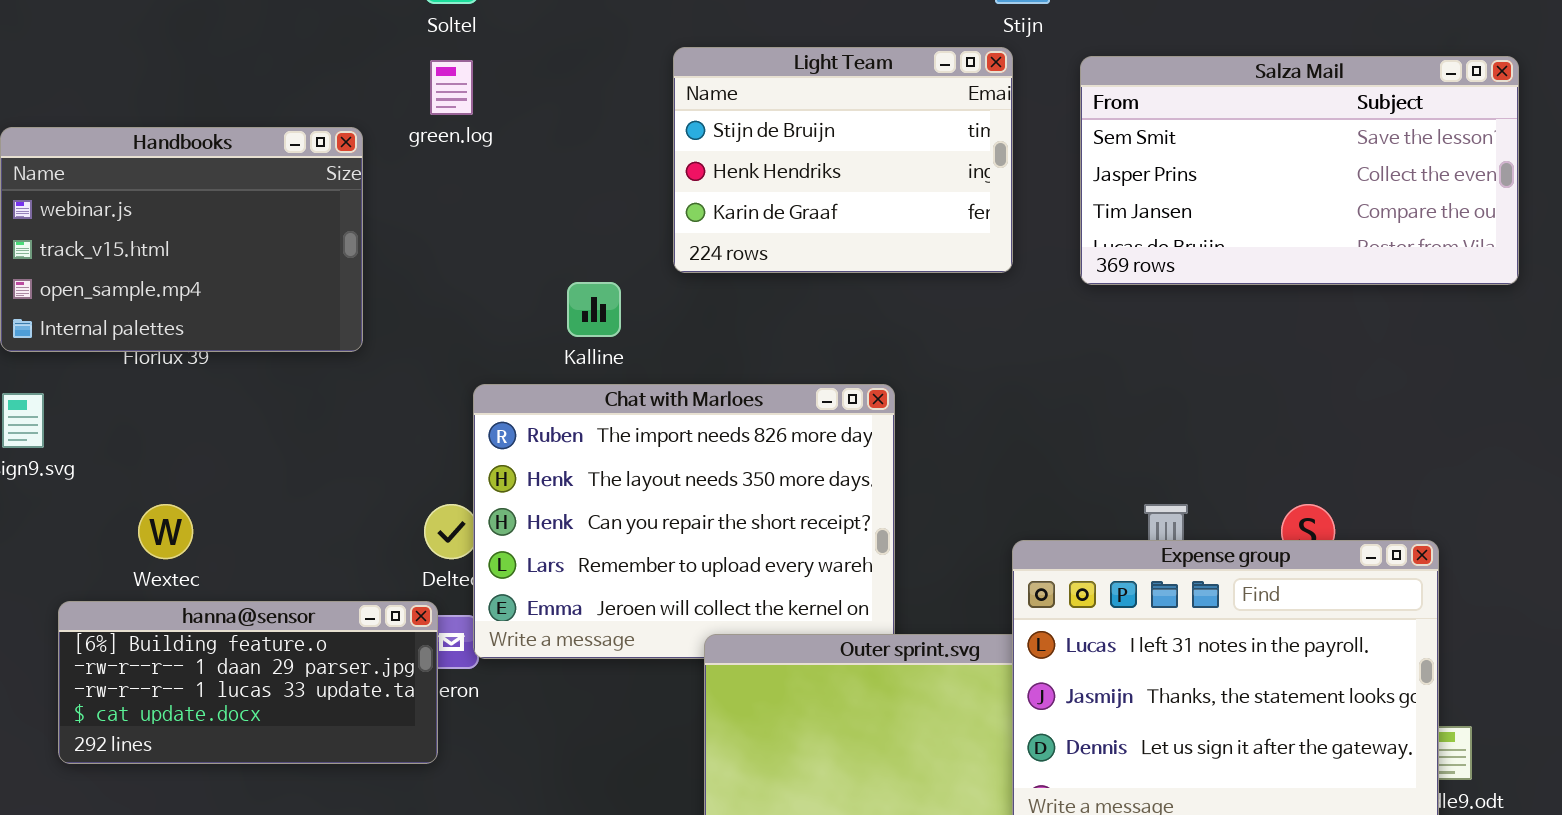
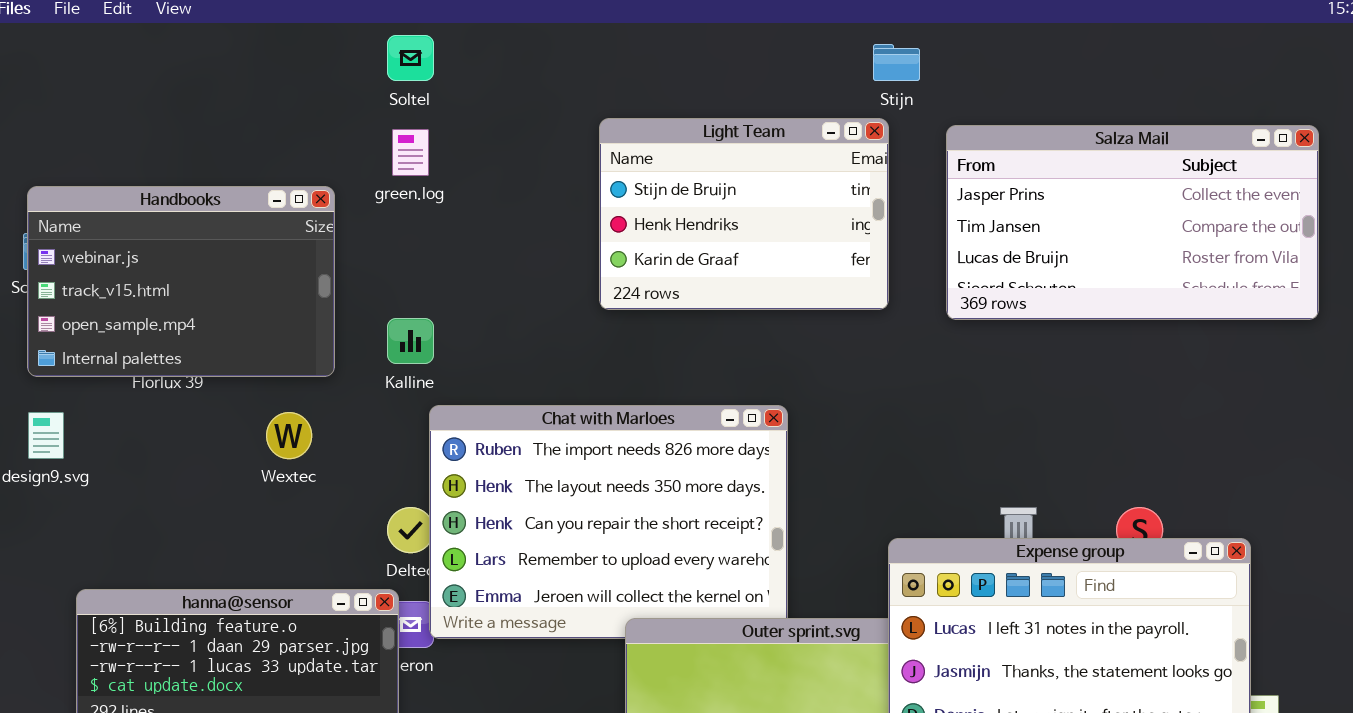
Salza Mail: [1080,56,1519,285] -> [946,125,1319,320], scrolled down 1 row
Kalline: [567,282,621,337] -> [387,318,434,364], moved
Wextec: [138,504,193,559] -> [266,412,312,459], moved

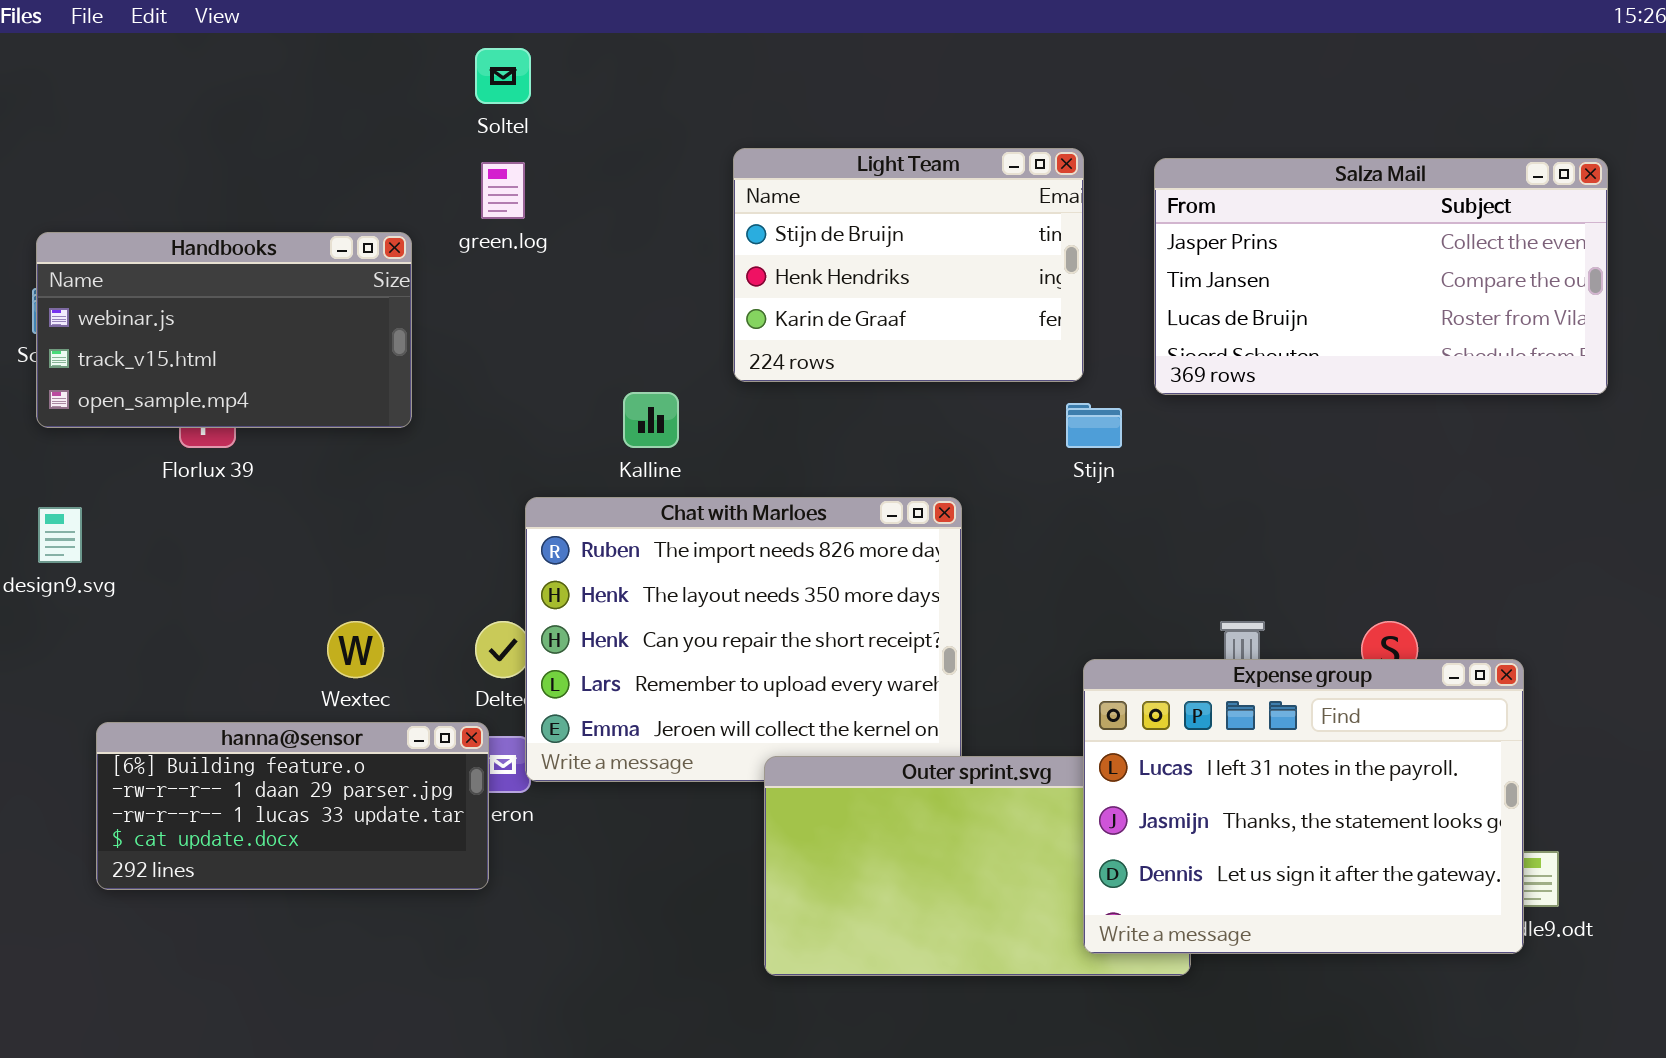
Stijn: [873,44,920,81] -> [1066,403,1122,448], moved
Handbooks: [27,186,335,377] -> [36,232,412,428], resized
Kalline: [387,318,434,364] -> [623,392,679,448], moved
Wextec: [266,412,312,459] -> [327,621,384,678], moved

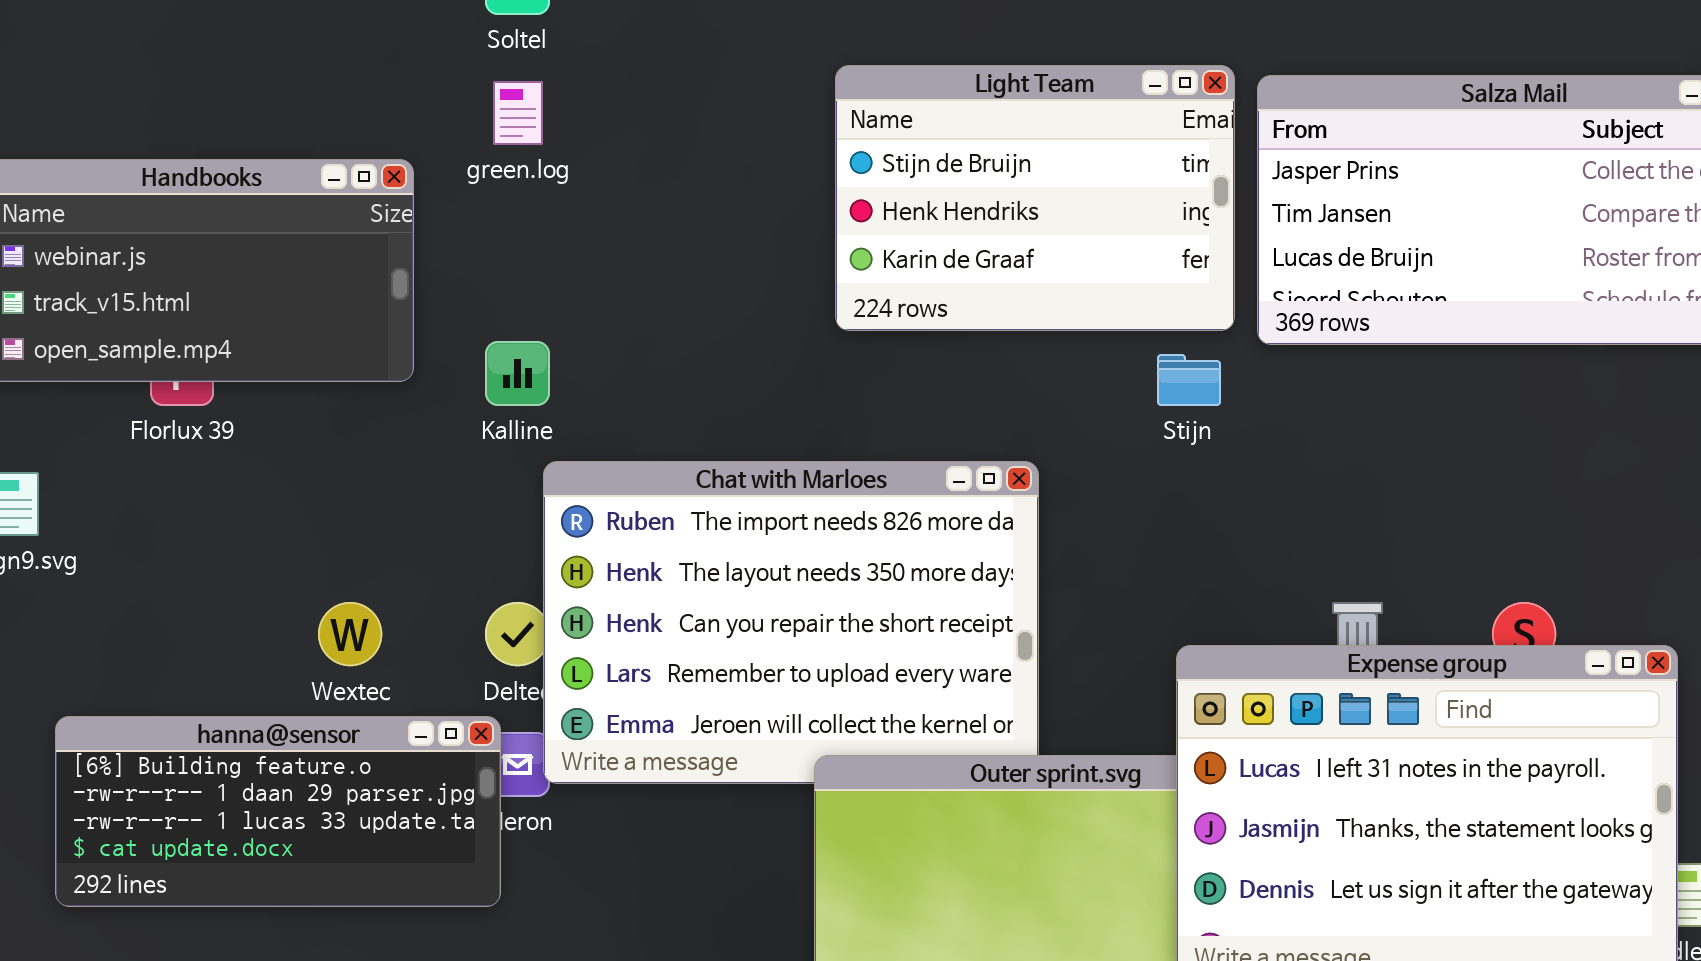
Light Team: [733,148,1084,382] -> [835,65,1235,331], moved
Kalline: [623,392,679,448] -> [485,341,550,406], moved

